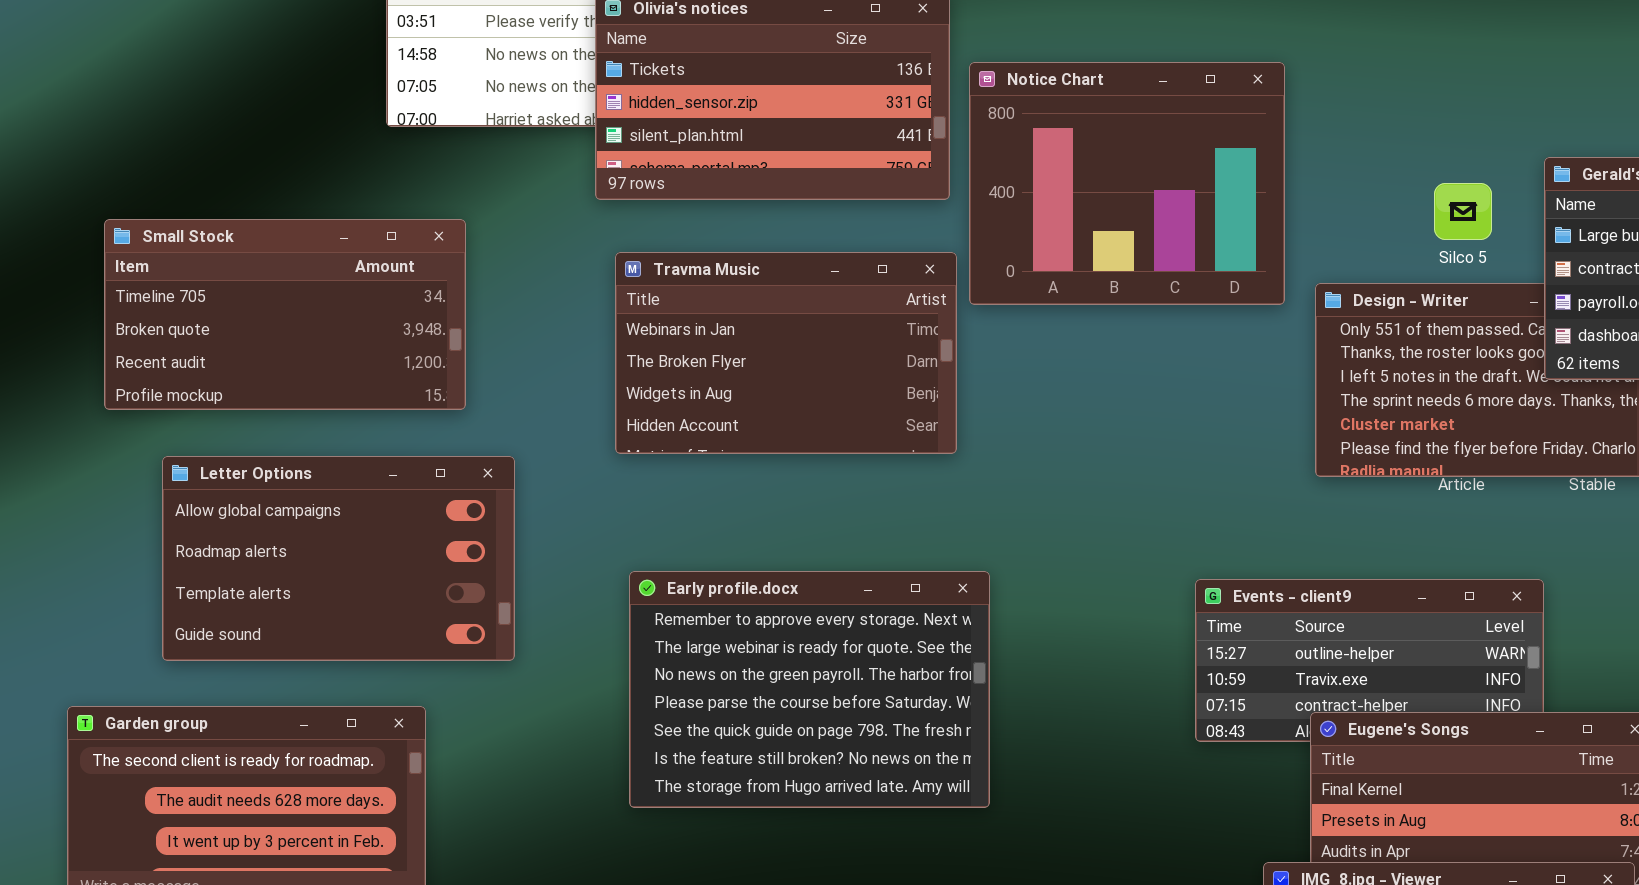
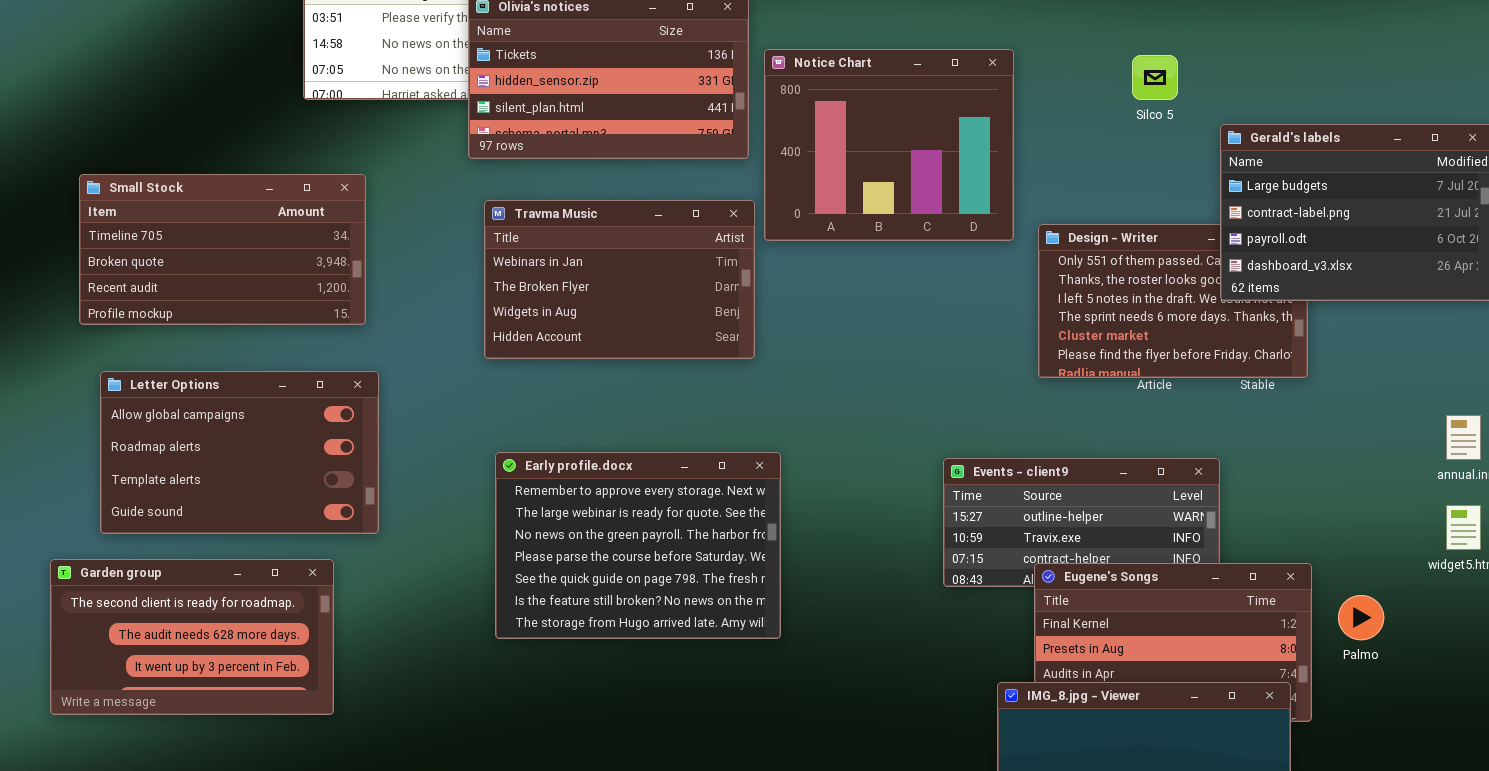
Silco 5: [1434,183,1492,240] -> [1132,55,1178,100], moved
Letter Options: [162,456,515,661] -> [100,371,379,534], moved

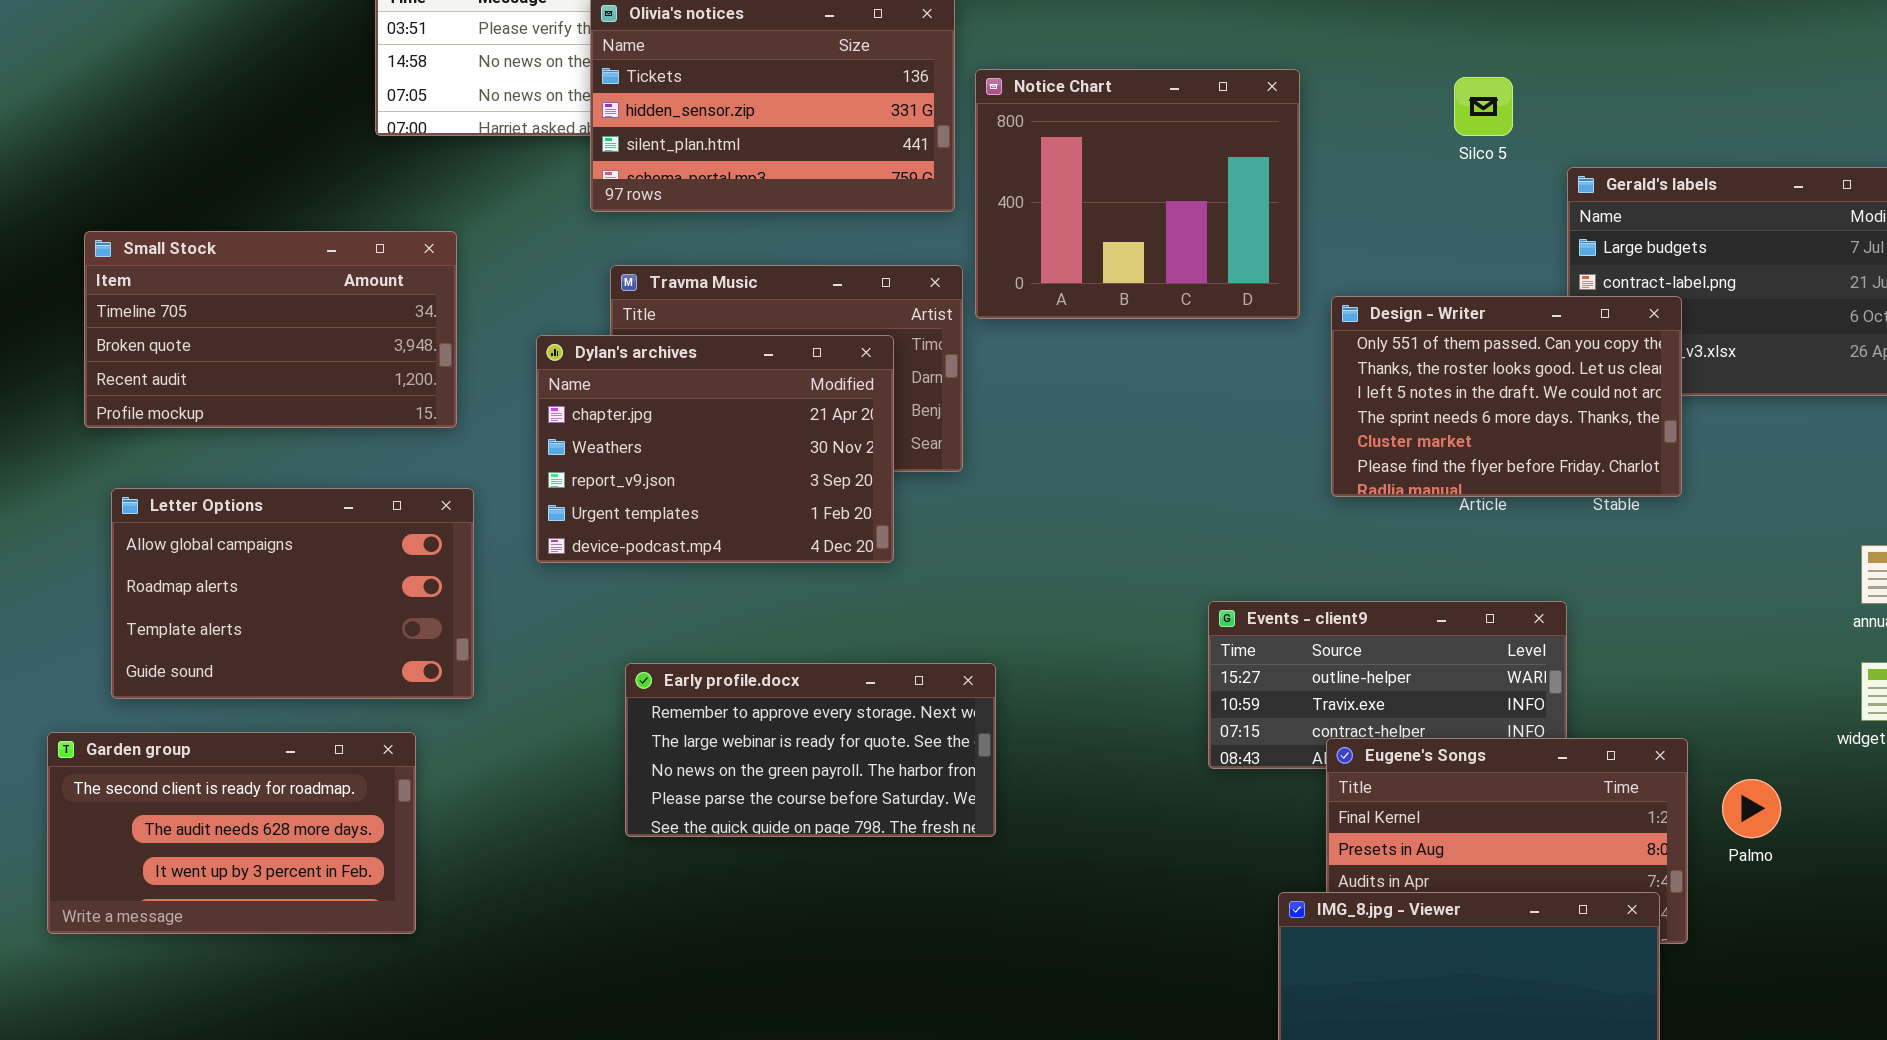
Design - Writer: [1038,224,1308,378] -> [1331,296,1682,497], raised
Dylan's archives: none -> [536,335,894,563], opened
Early profile.docx: [495,452,781,639] -> [625,663,996,837], resized

